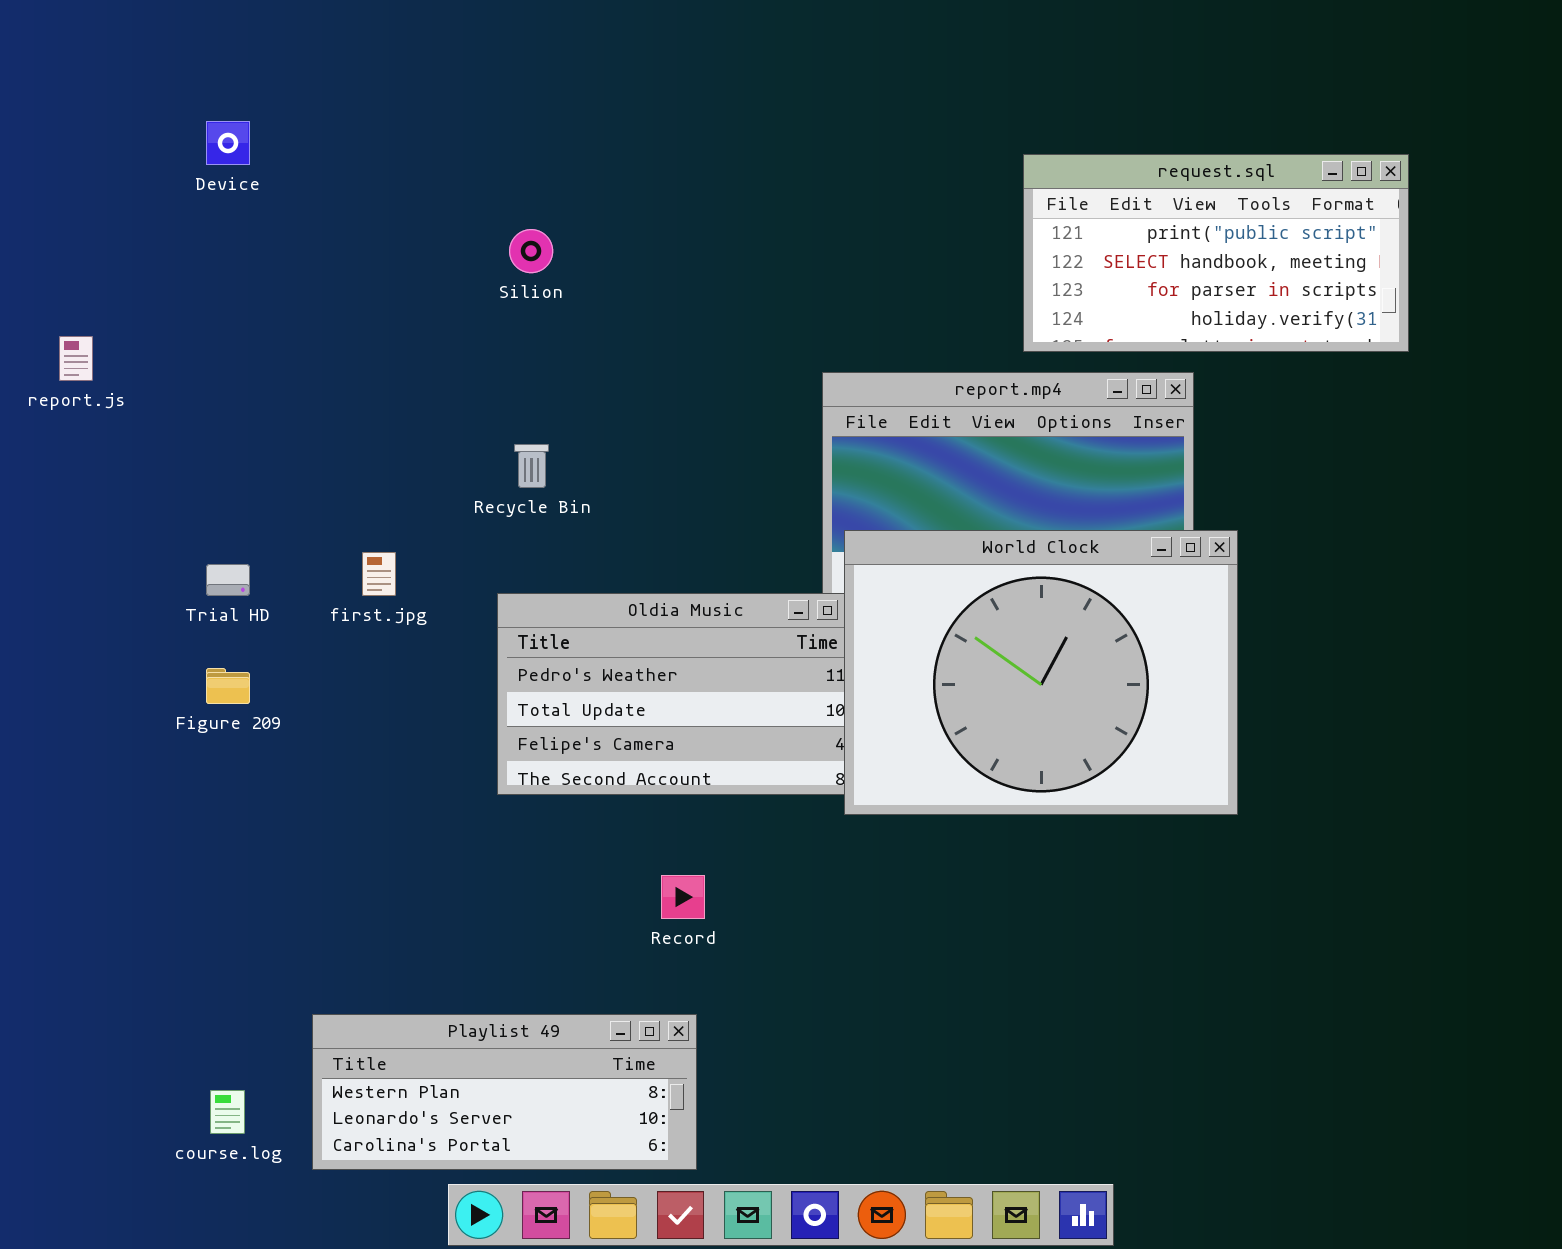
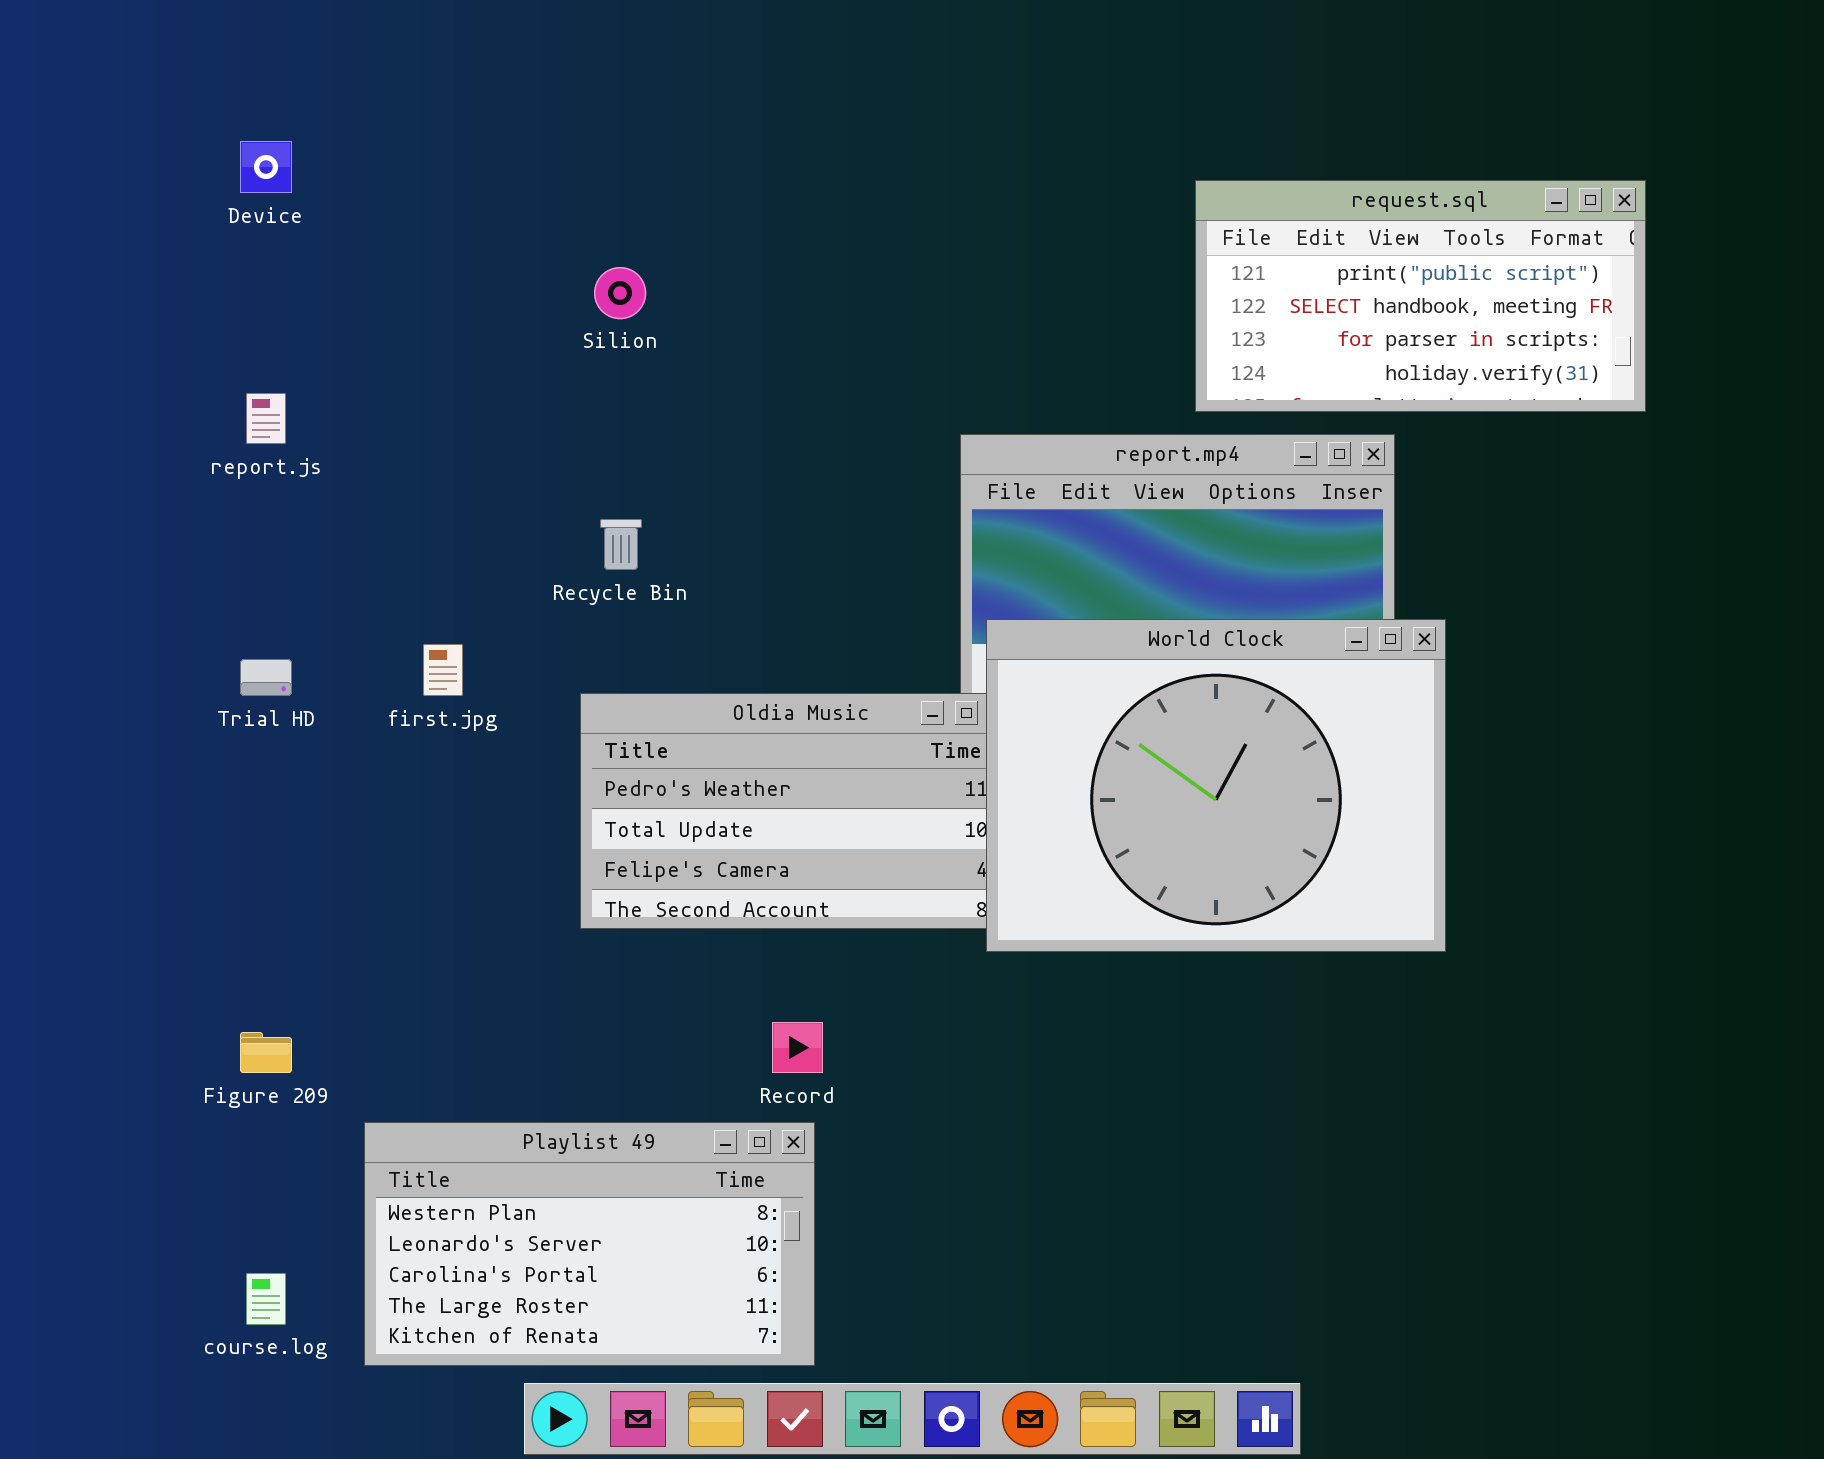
report.js: [59,336,93,381] -> [246,393,286,444], moved
Figure 209: [206,668,250,704] -> [240,1032,292,1073], moved
Playlist 49: [312,1014,697,1170] -> [364,1122,815,1366], resized

